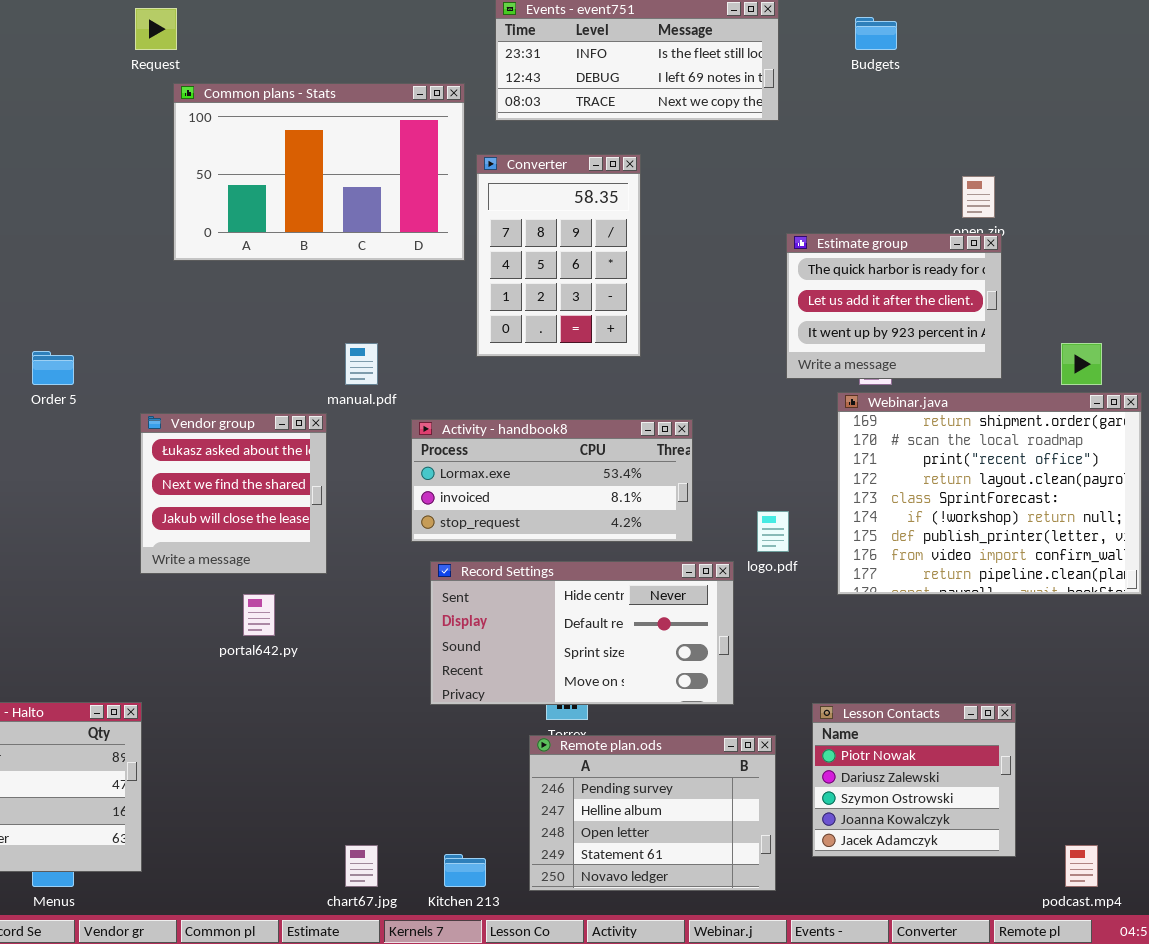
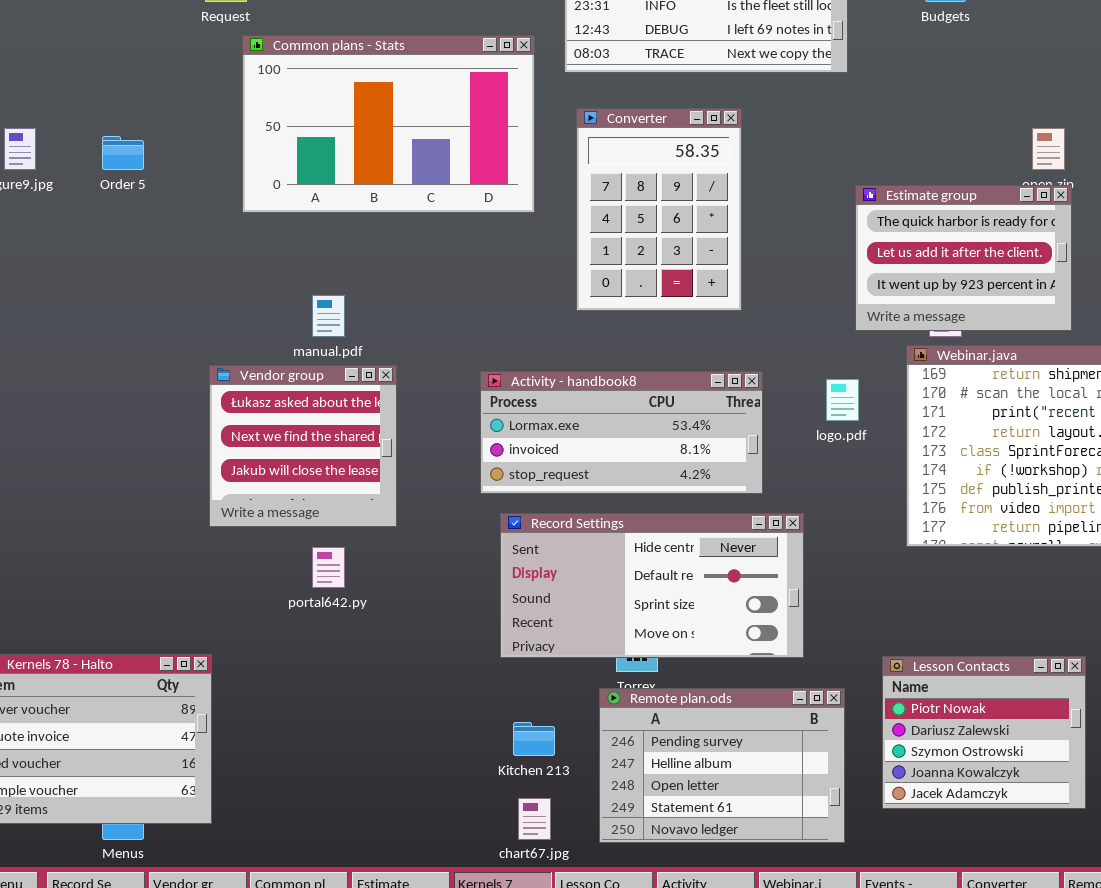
Converter: [476,154,641,357] -> [576,108,742,311], moved
manual.pdf: [345,343,378,385] -> [312,295,345,337], moved
Order 5: [32,351,74,385] -> [102,136,144,170], moved
logo.pdf: [757,511,789,552] -> [826,379,859,421], moved
chart67.jpg: [345,845,378,887] -> [518,798,551,840], moved
Kitchen 213: [444,854,486,887] -> [513,722,555,756], moved

